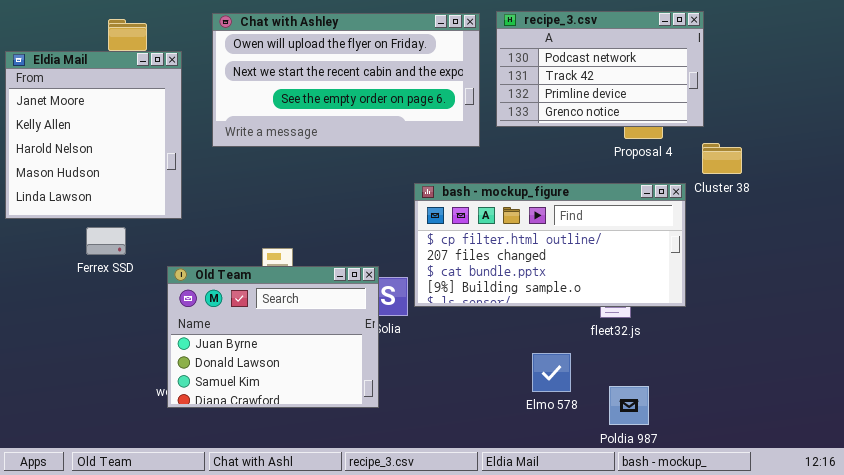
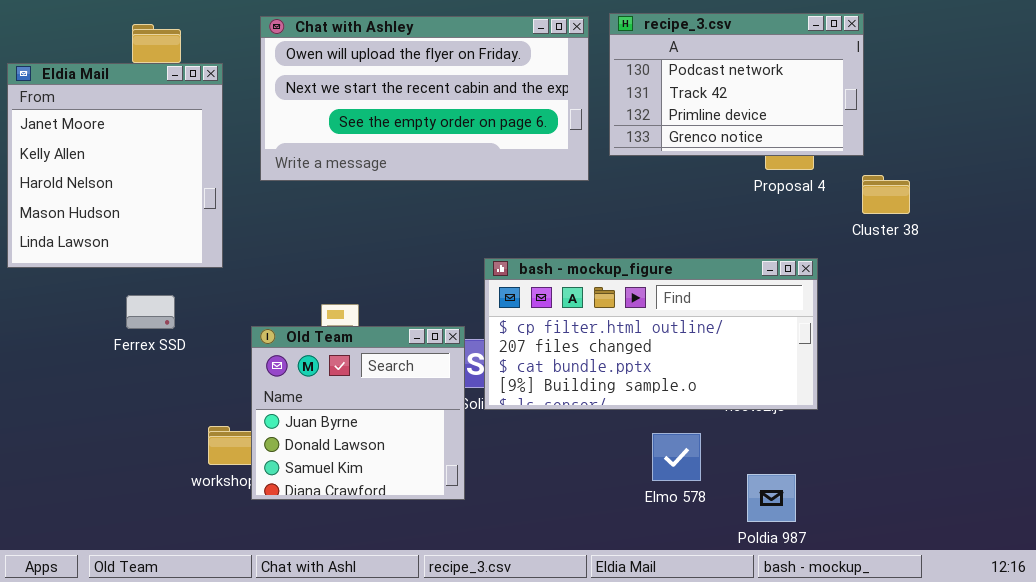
bash - mockup_figure: [414,183,686,307] -> [484,258,818,410], moved
Ferrex SSD: [86,227,126,255] -> [126,295,175,329], moved
Old Team: [167,266,379,408] -> [251,326,465,500], resized

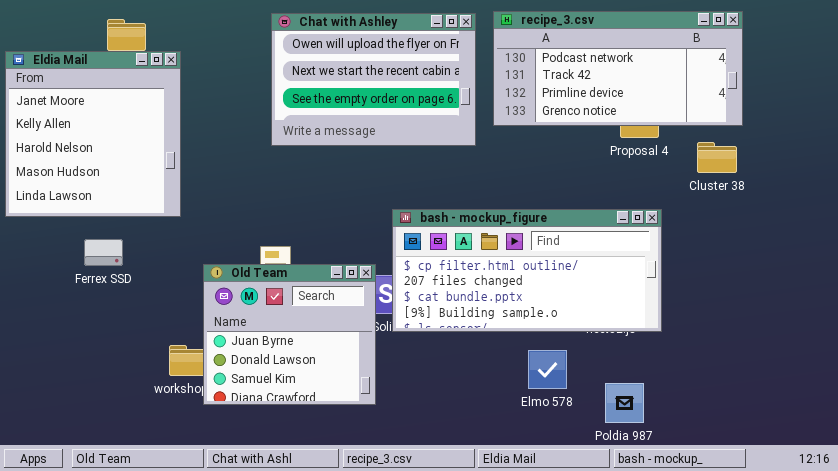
recipe_3.csv: [609,13,864,156] -> [493,11,743,126], resized
Chat with Ashley: [260,16,589,181] -> [271,13,476,146], resized
Ferrex SSD: [126,295,175,329] -> [84,239,123,266], moved

